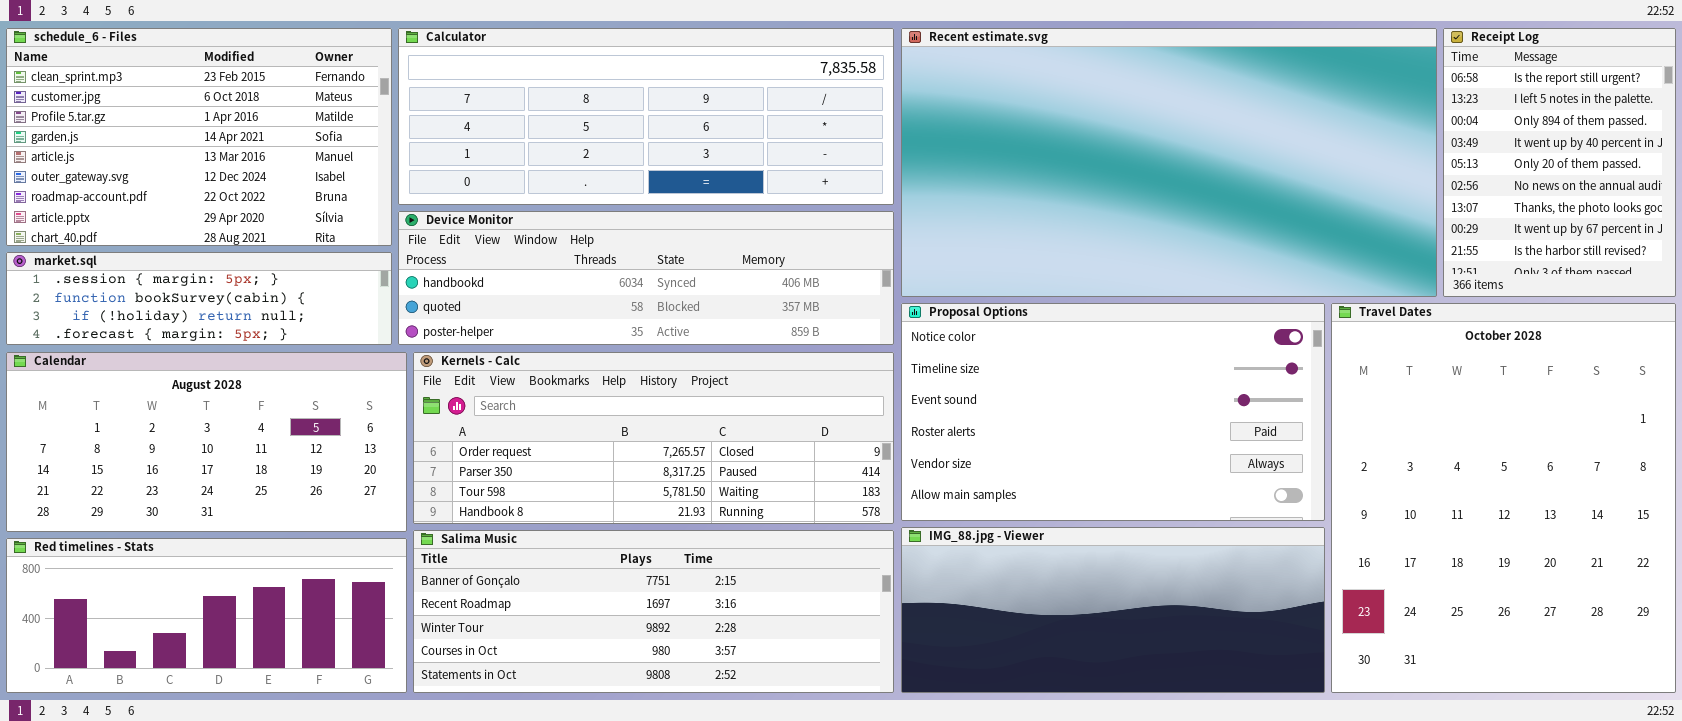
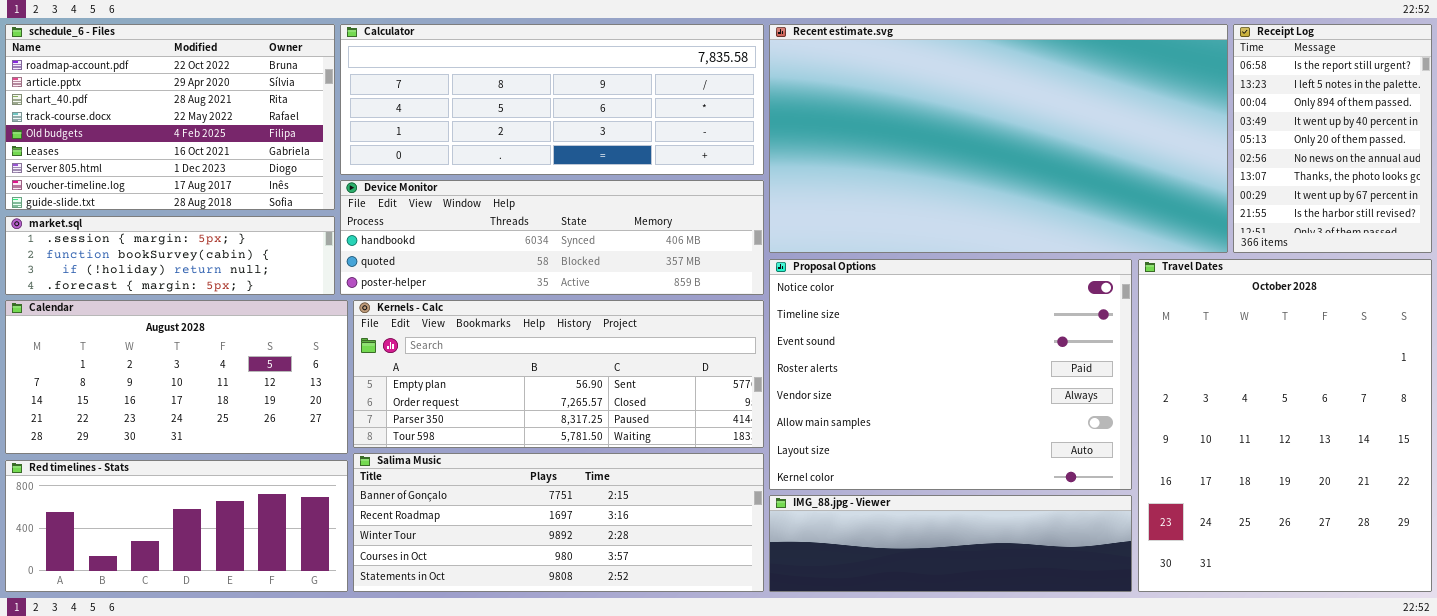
schedule_6 - Files: [6,28,392,246] -> [5,24,335,210], scrolled down 6 rows
Proposal Options: [901,303,1325,521] -> [769,259,1132,490], resized
Kernels - Calc: [413,352,894,524] -> [353,300,764,448], scrolled up 1 row
IMG_88.jpg - Viewer: [901,527,1325,693] -> [769,495,1132,592], resized

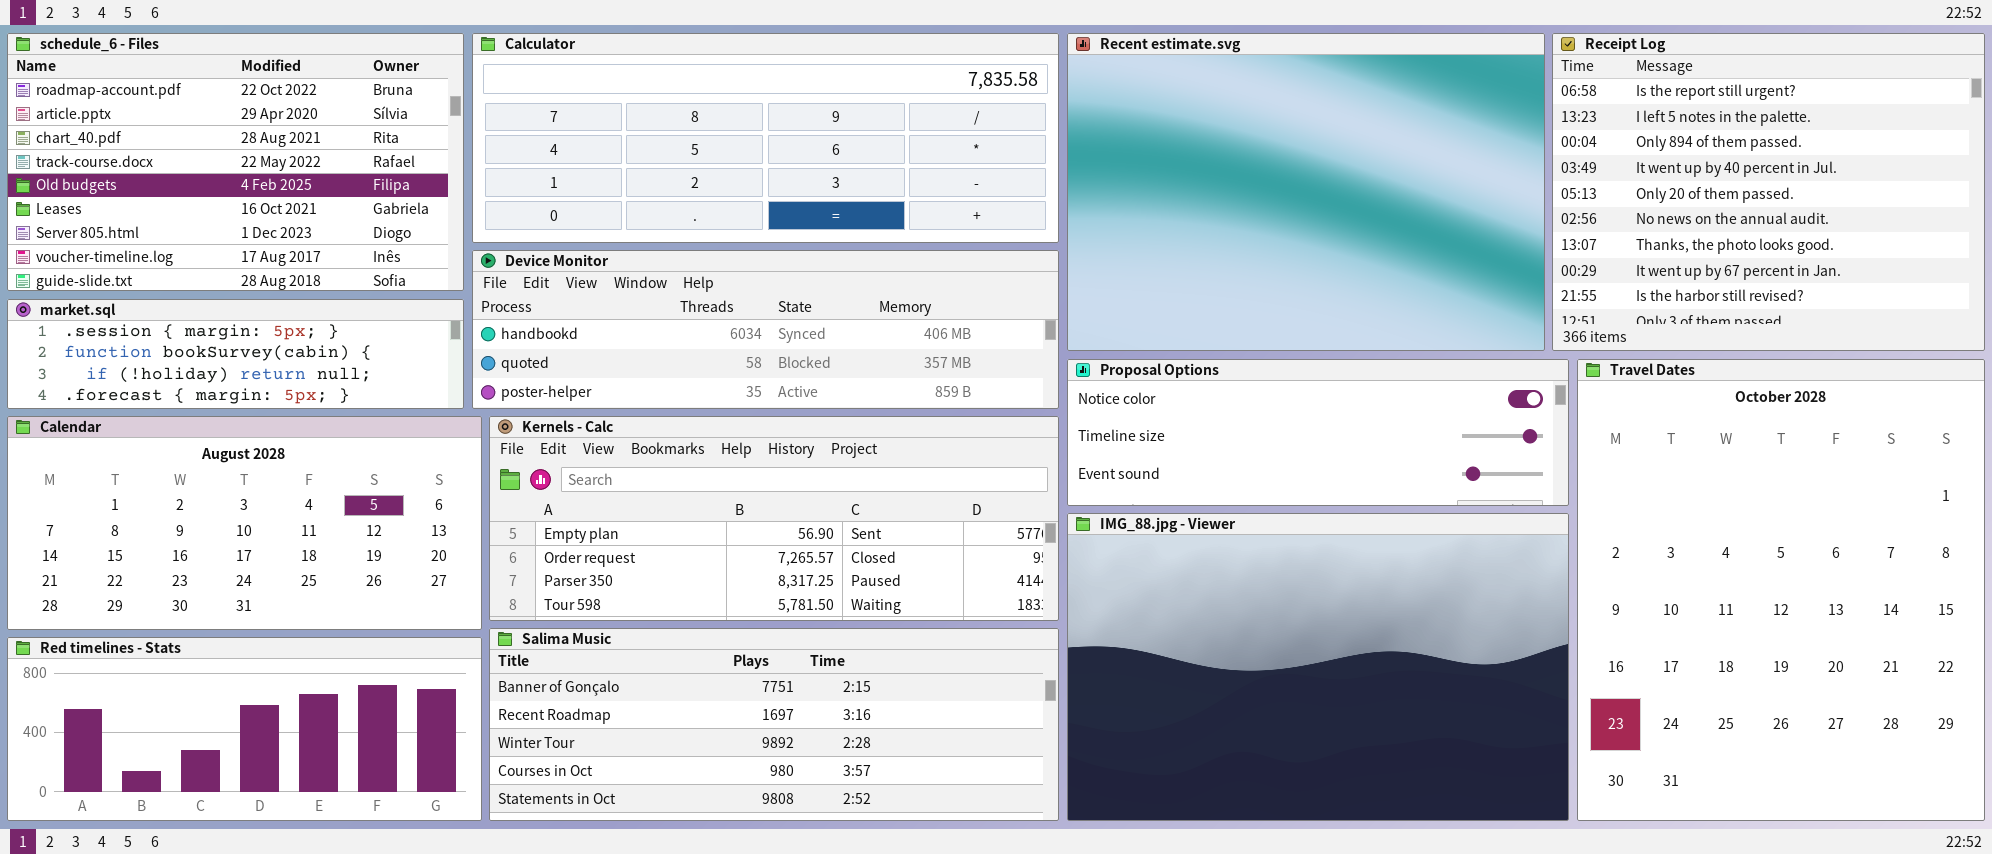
Recent estimate.svg: [769,24,1228,253] -> [1067,33,1545,351], resized
Receipt Log: [1233,24,1432,253] -> [1552,33,1985,351], resized
Proposal Options: [769,259,1132,490] -> [1067,359,1569,506], resized
IMG_88.jpg - Viewer: [769,495,1132,592] -> [1067,513,1569,821], resized

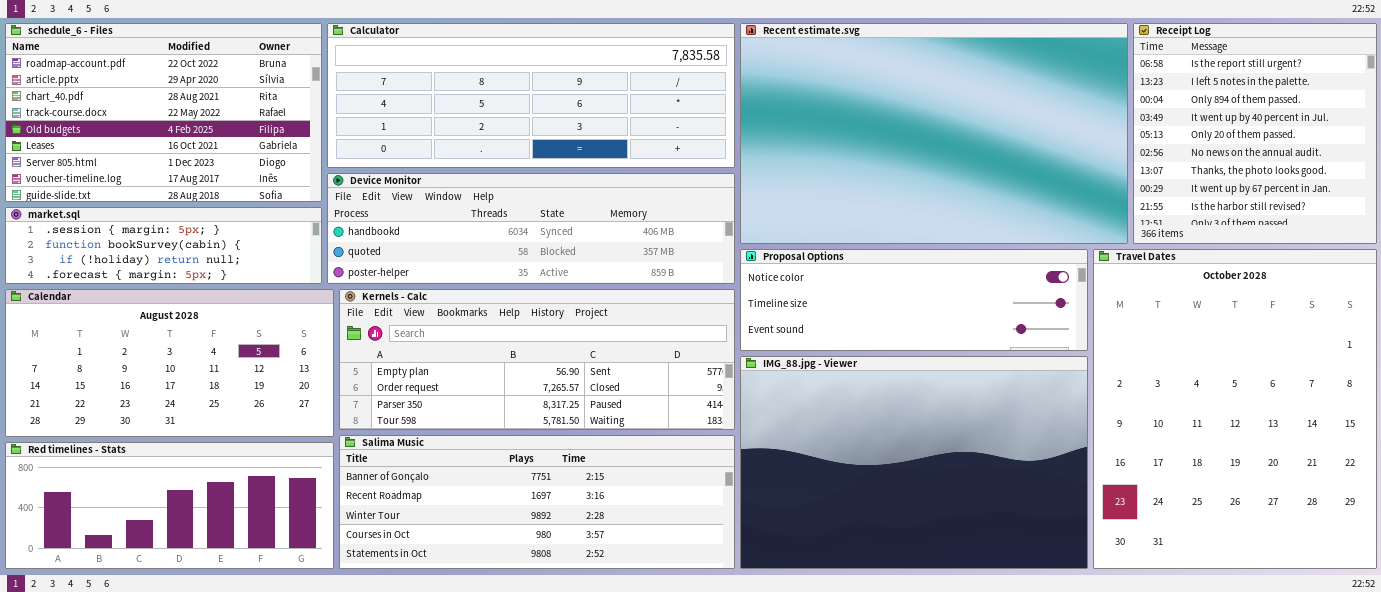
Recent estimate.svg: [1067,33,1545,351] -> [740,23,1128,244], resized
Receipt Log: [1552,33,1985,351] -> [1133,23,1377,244], resized

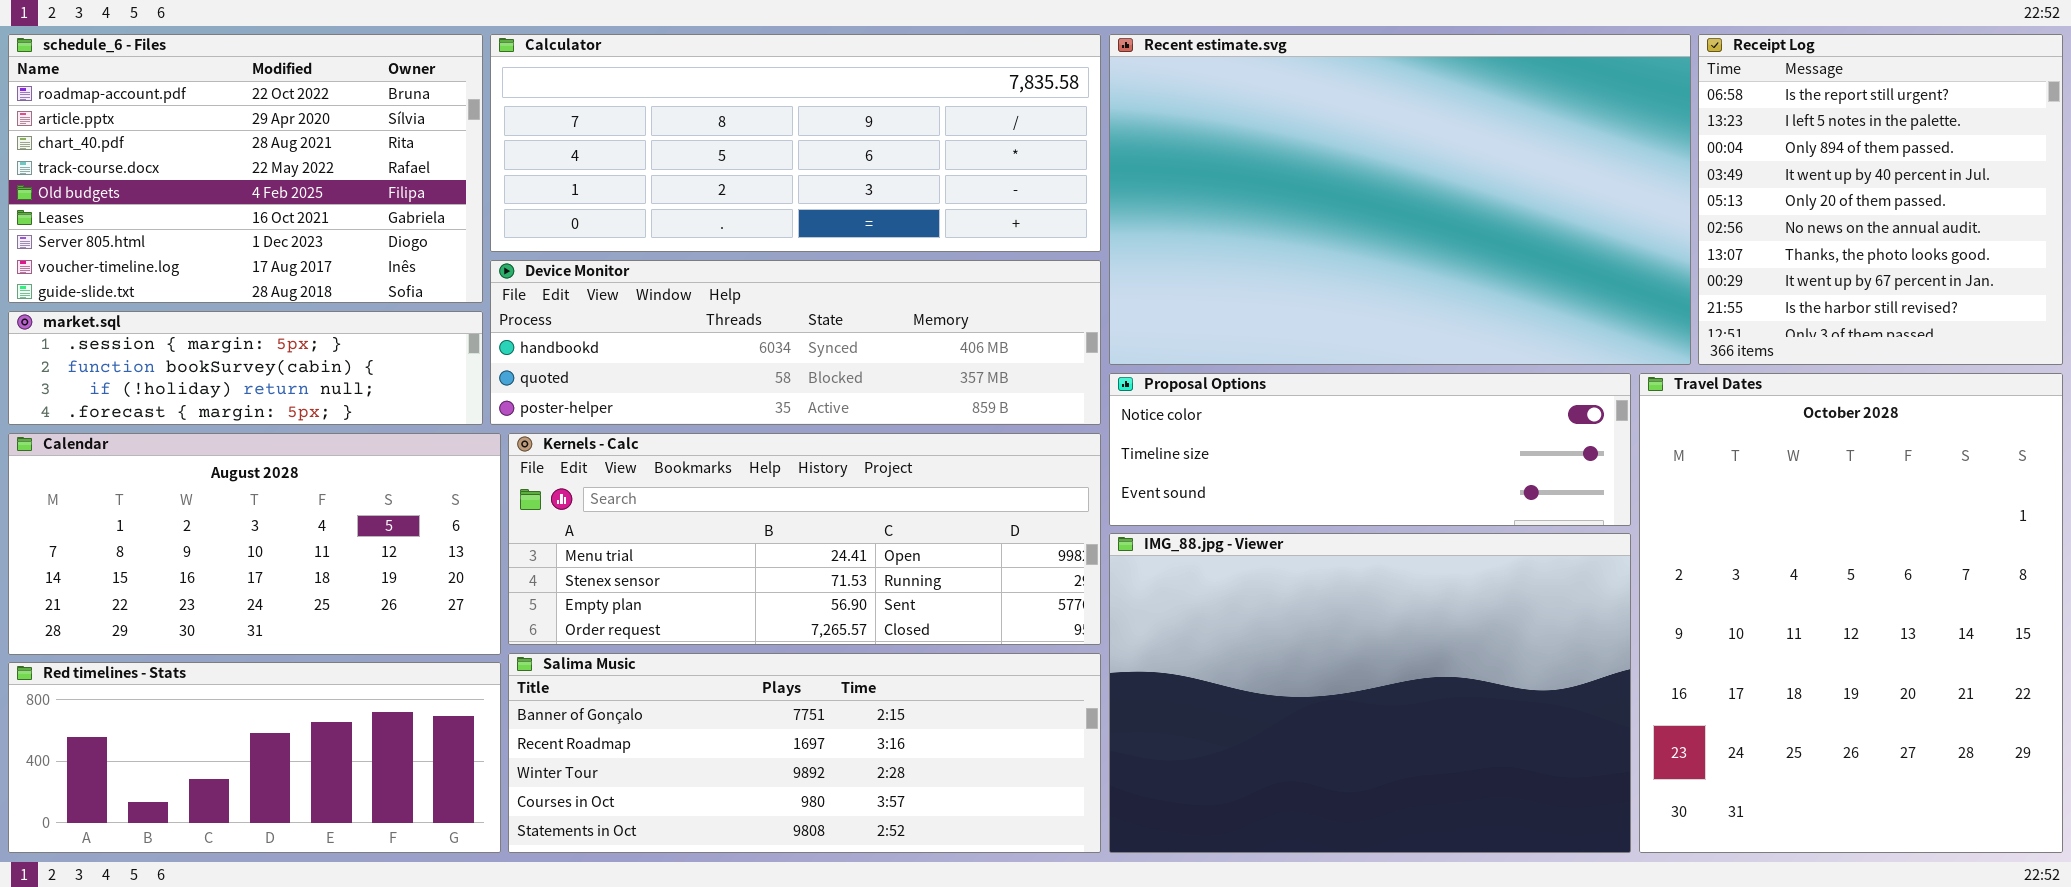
Kernels - Calc: [339,289,735,430] -> [508,433,1101,645], scrolled up 2 rows

